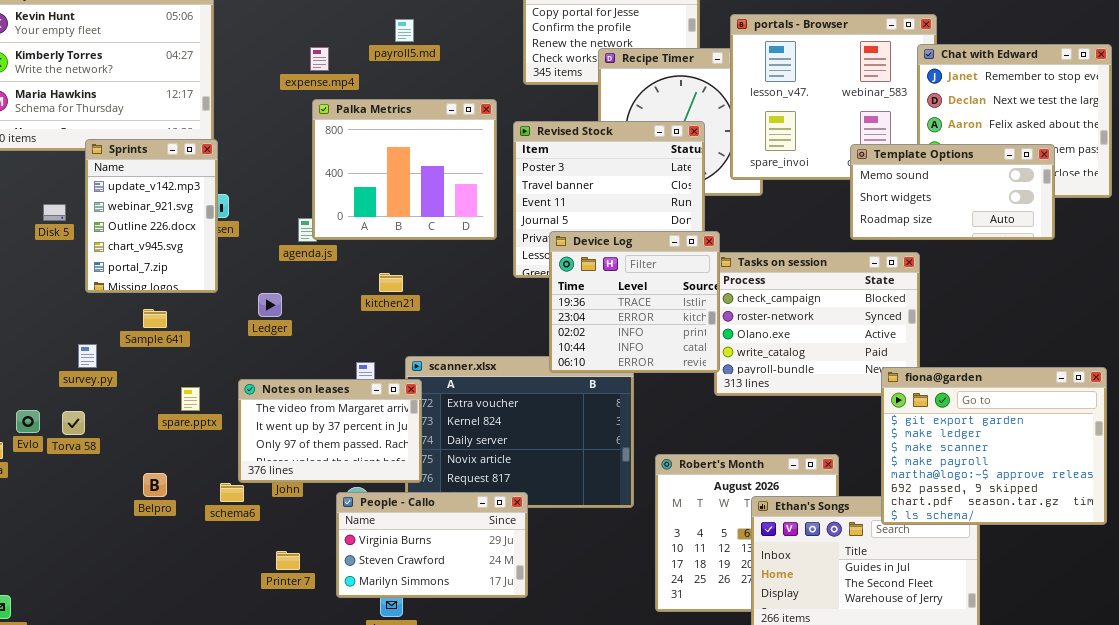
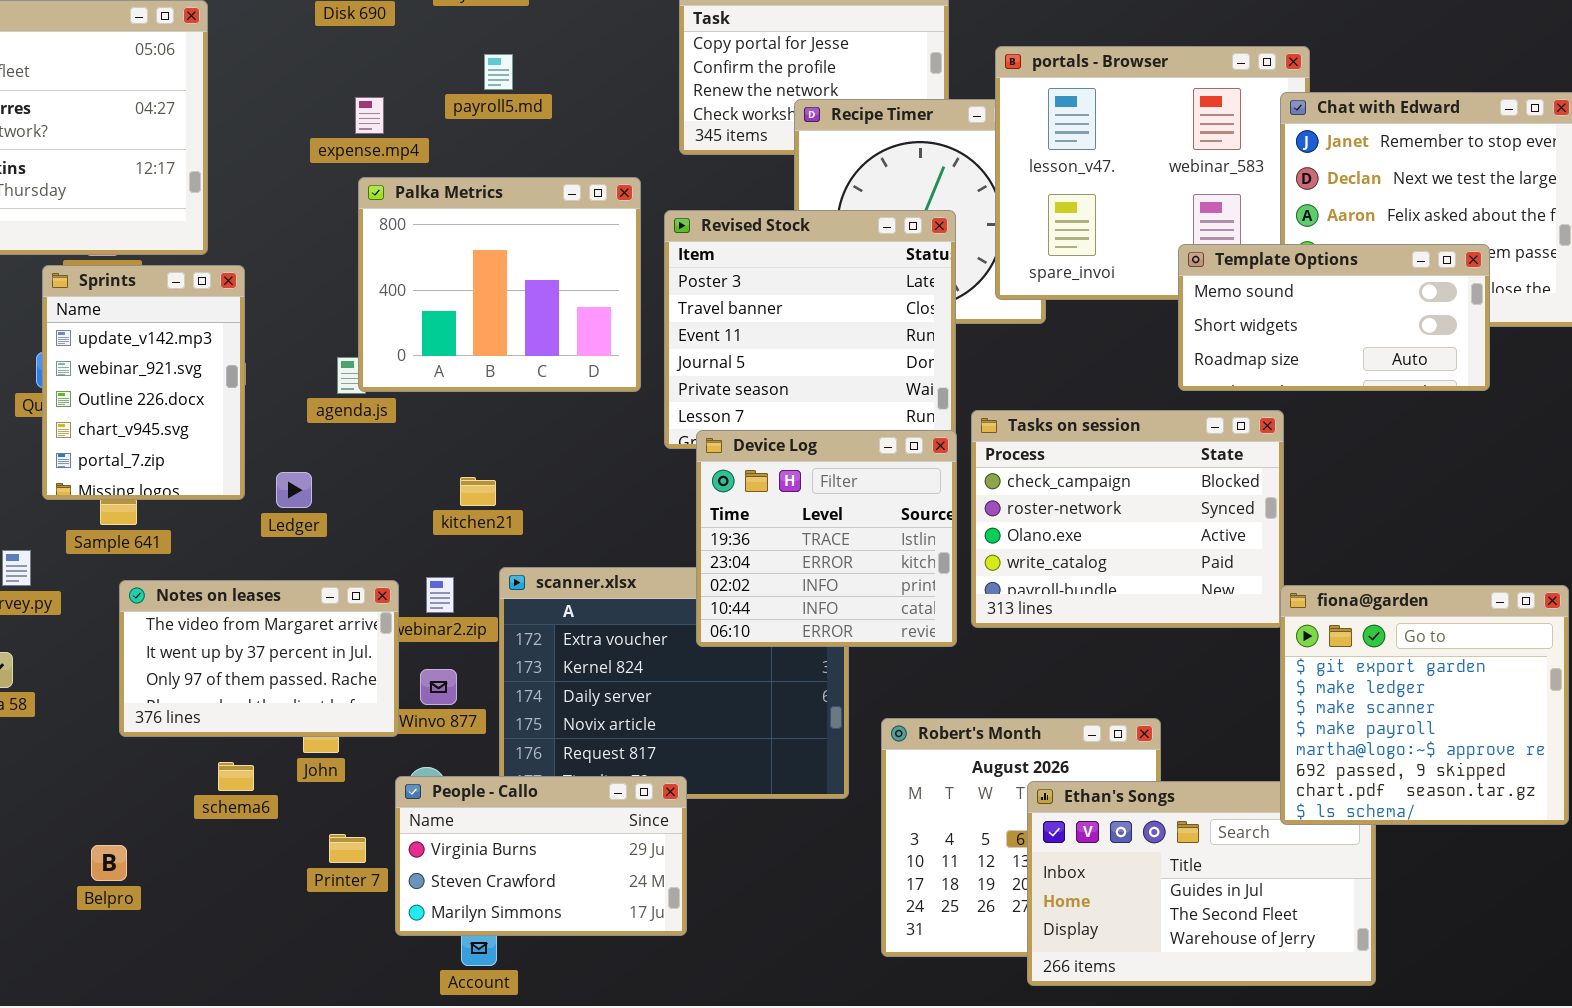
Sprints: [85,139,218,293] -> [42,265,245,500], moved
Device Log: [549,231,720,373] -> [696,430,957,647], moved
kitchen21: [379,273,403,292] -> [460,477,496,506], moved
fiona@garden: [881,367,1107,525] -> [1280,585,1569,825], resized
Notes on leases: [238,379,422,483] -> [119,580,399,737], moved
Belpro: [143,473,167,497] -> [91,845,127,881], moved
Printer 7: [276,551,300,570] -> [329,834,366,863], moved

